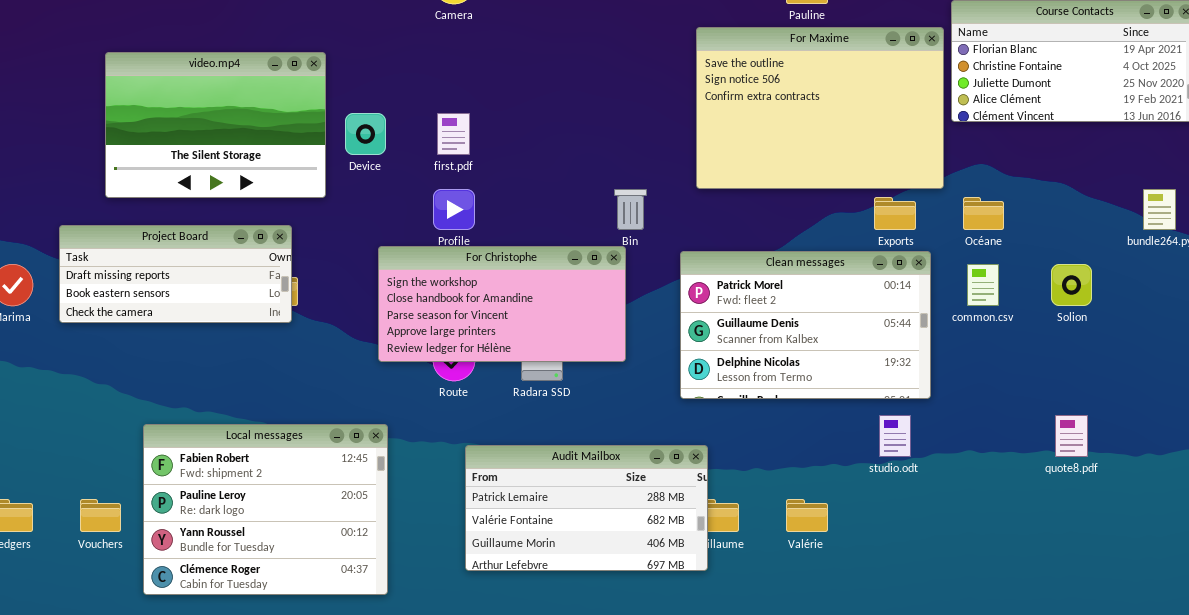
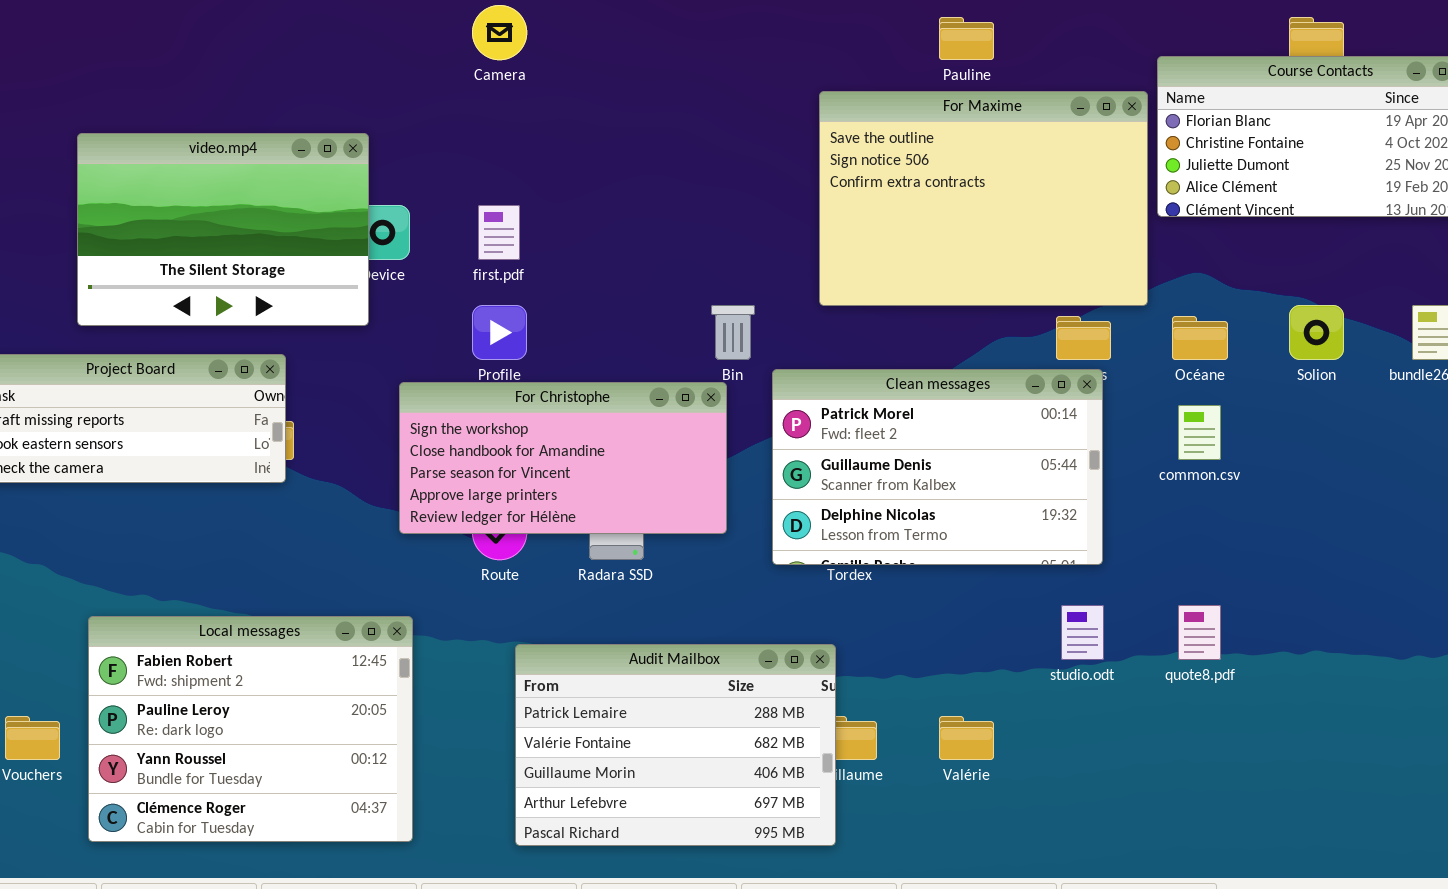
video.mp4: [105,52,326,198] -> [77,133,369,326], moved
Clean messages: [680,251,931,399] -> [772,369,1103,565], moved
Solion: [1051,264,1092,306] -> [1289,305,1344,360], moved
quote8.pdf: [1055,415,1088,457] -> [1178,605,1221,660], moved
Audit Mailbox: [465,445,708,571] -> [515,644,836,846], resized

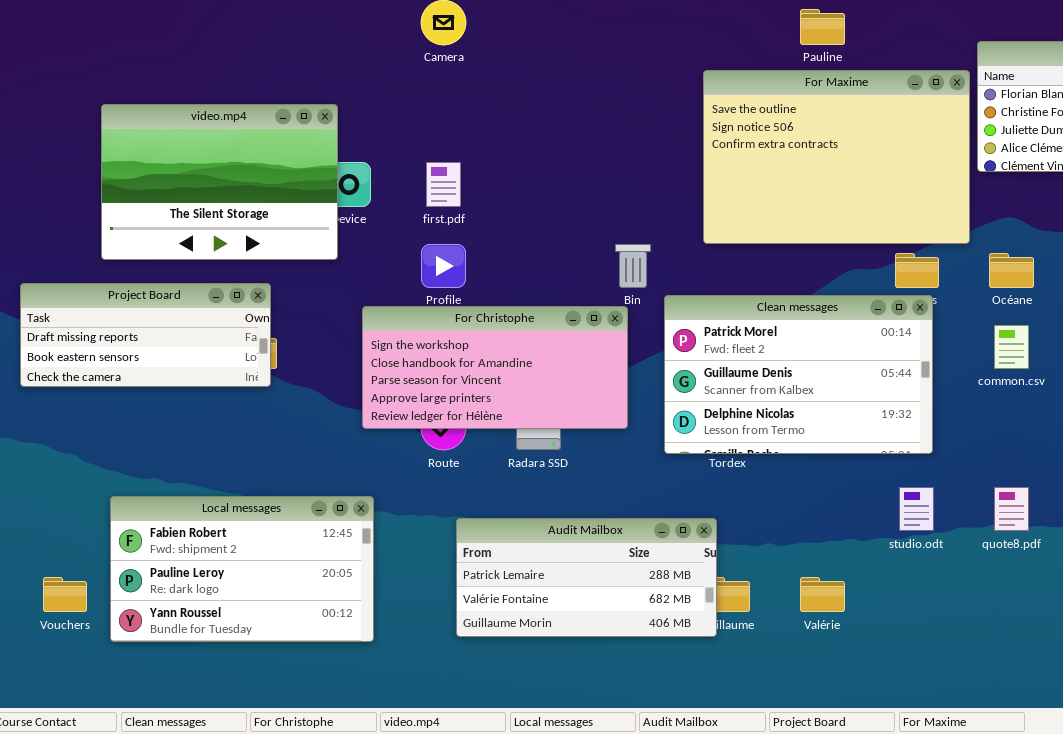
Local messages: [88,616,413,842] -> [110,496,374,642], resized
Audit Mailbox: [515,644,836,846] -> [456,518,717,637], resized

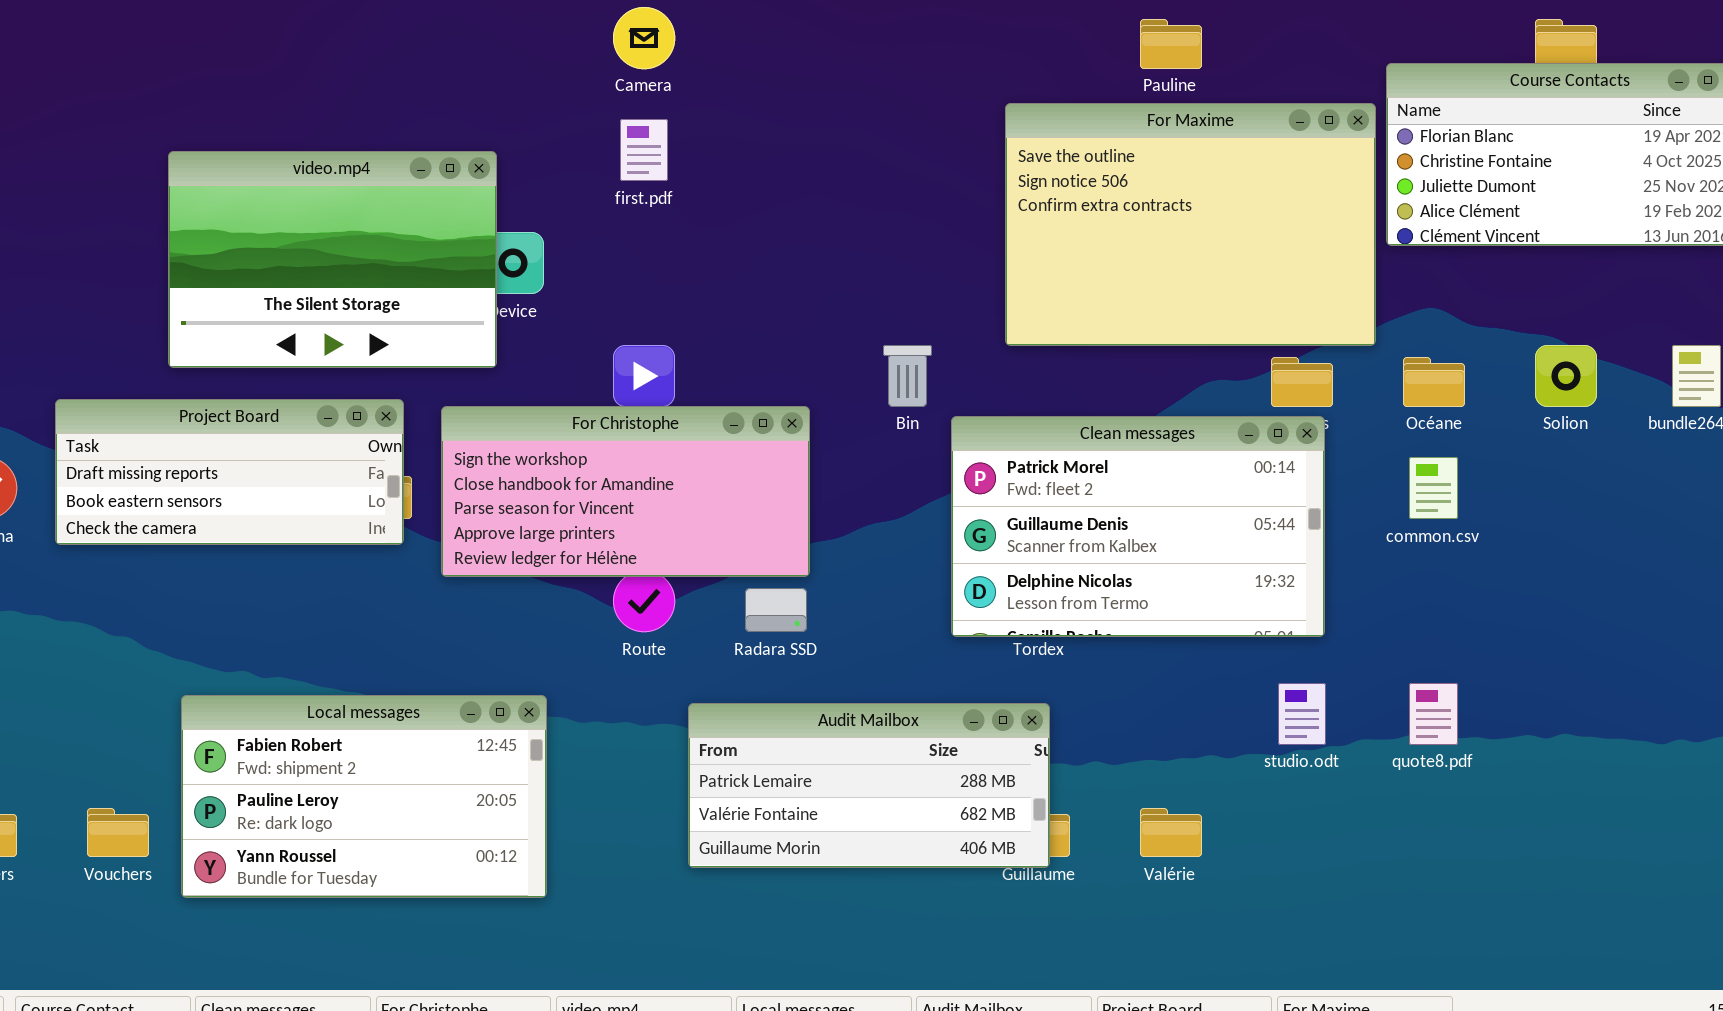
first.pdf: [426,162,461,207] -> [620,119,668,181], moved
For Christophe: [362,306,628,429] -> [441,406,810,577], moved
Audit Mailbox: [456,518,717,637] -> [688,703,1050,868], moved

